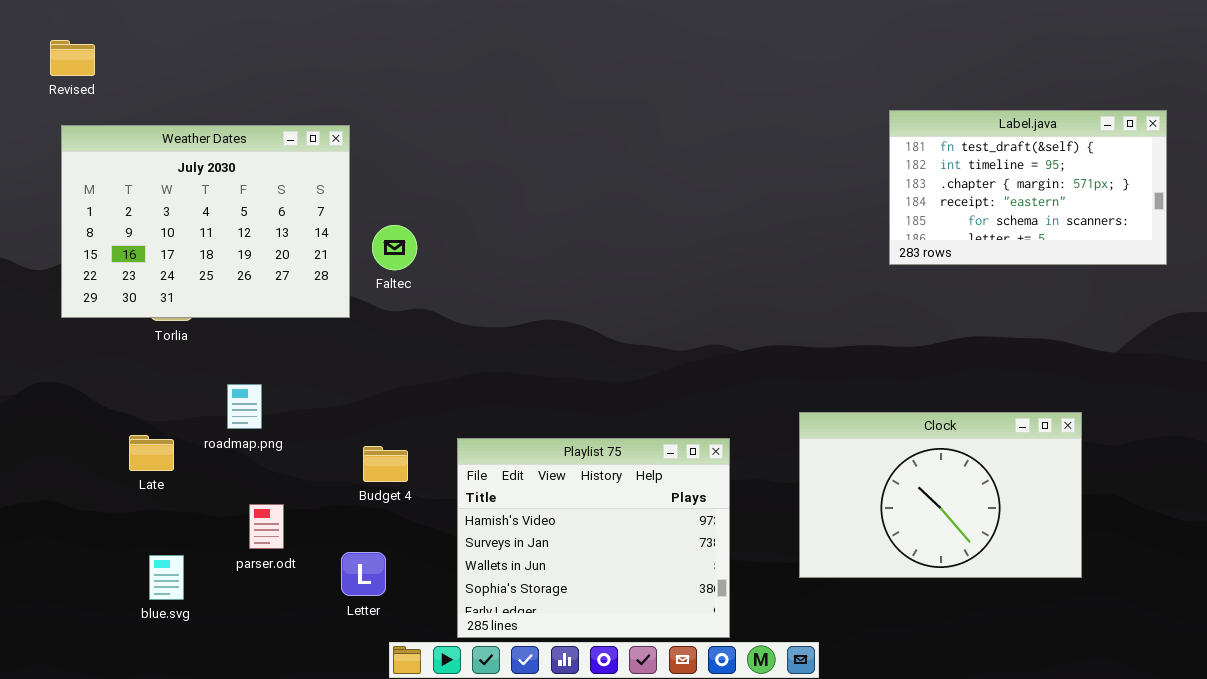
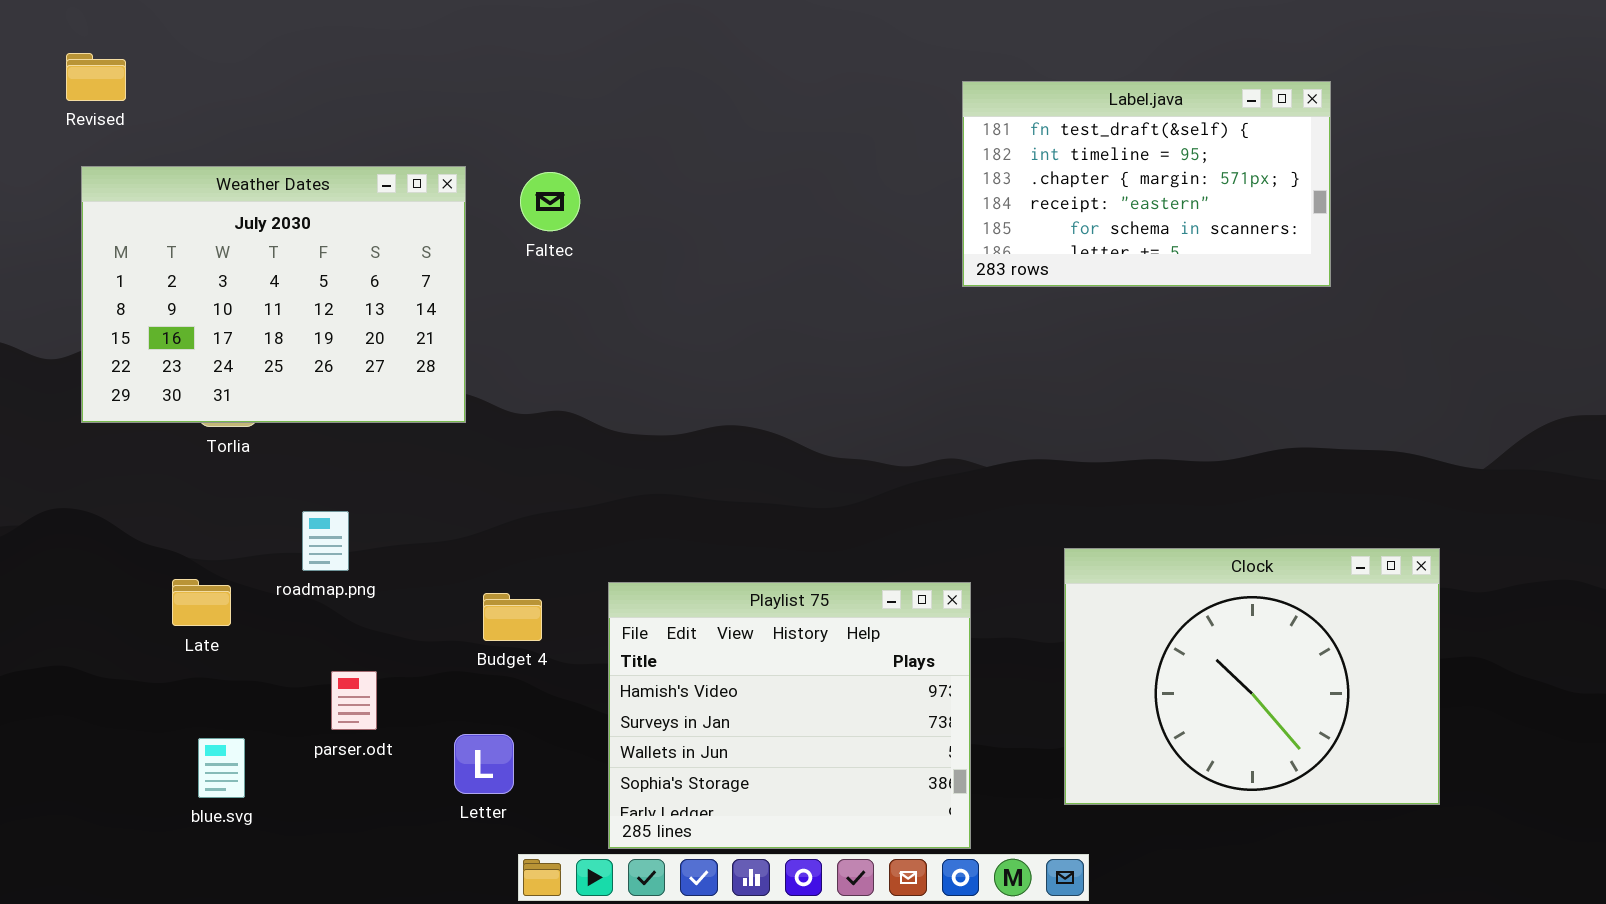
Label.java: [889,110,1167,265] -> [962,81,1331,287], moved
Faltec: [372,225,417,270] -> [520,172,580,231], moved
Clock: [799,412,1082,578] -> [1064,548,1440,805], resized

